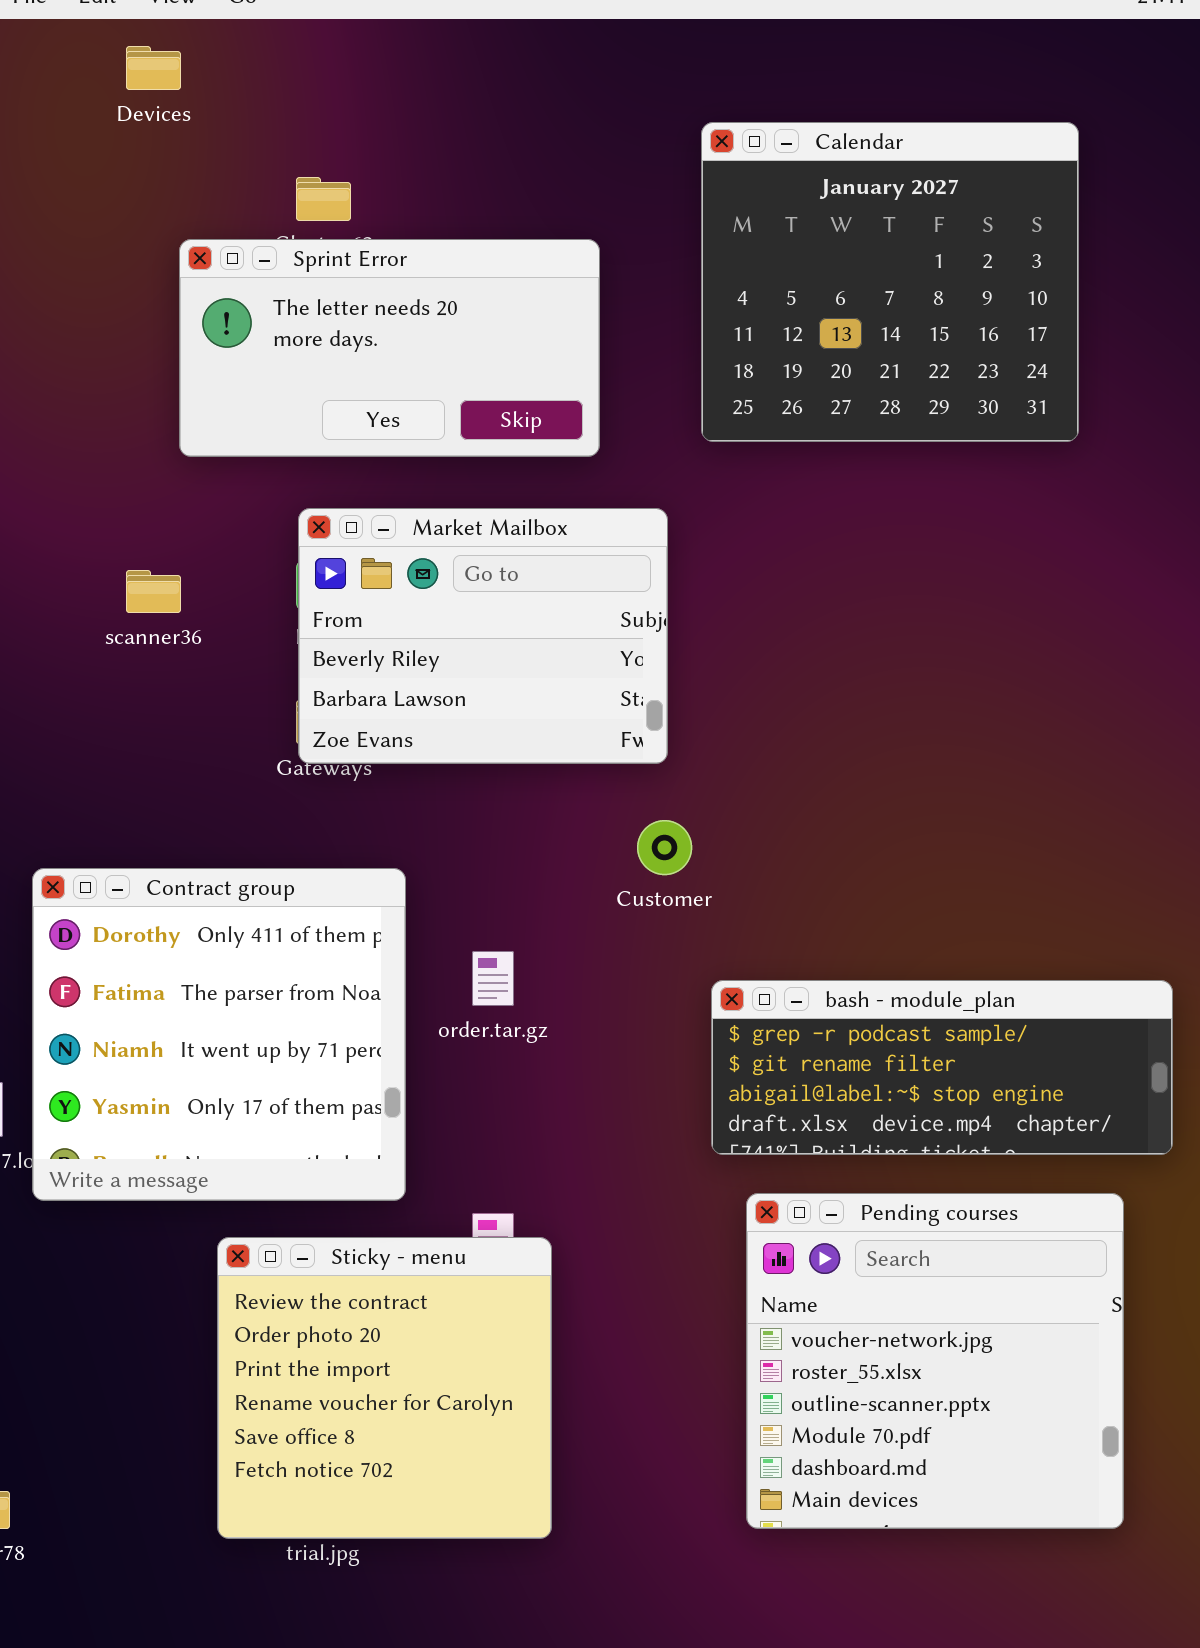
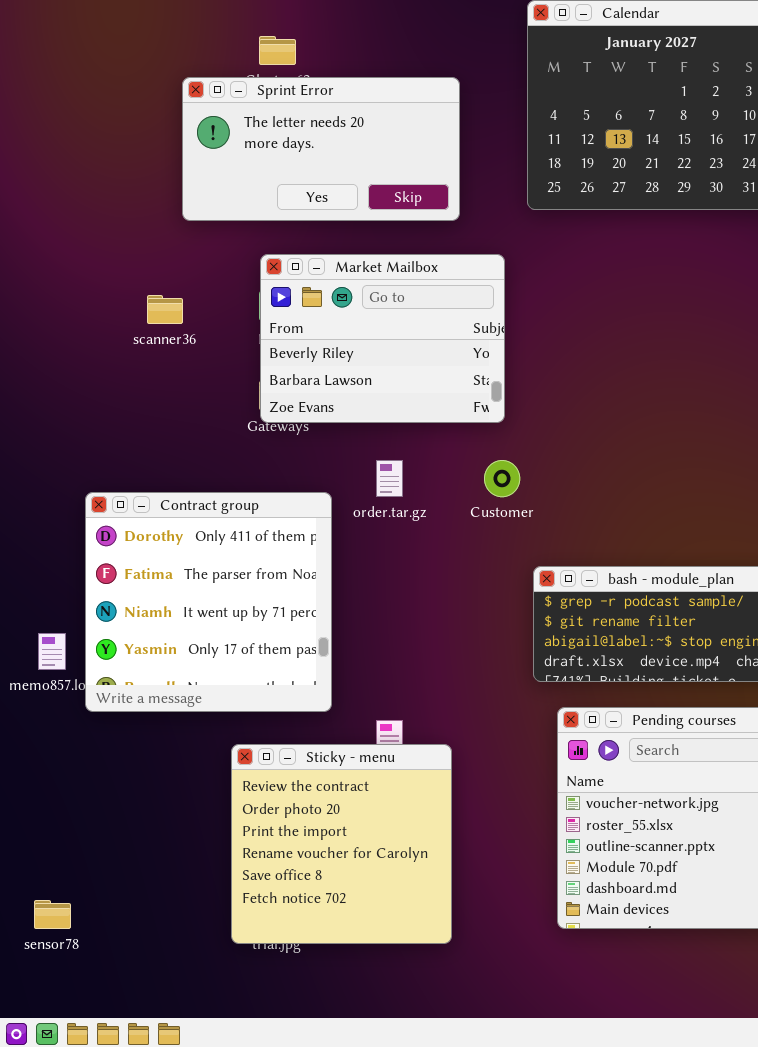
order.tar.gz: [472,951,514,1006] -> [376,460,403,497], moved
Sticky - menu: [217,1237,552,1539] -> [231,744,452,944], moved

